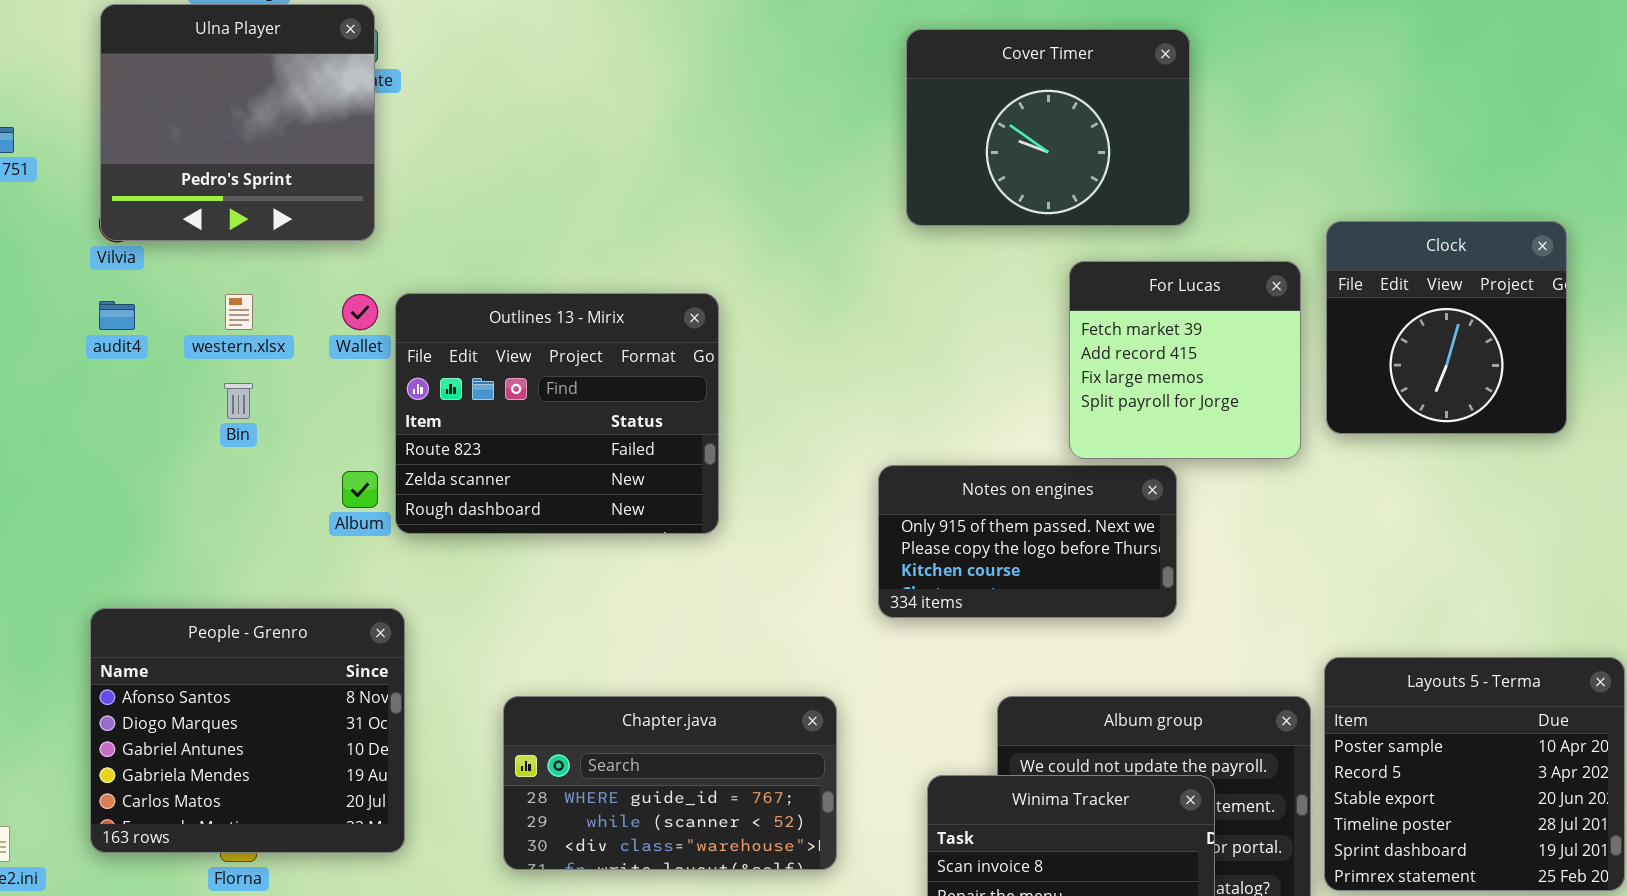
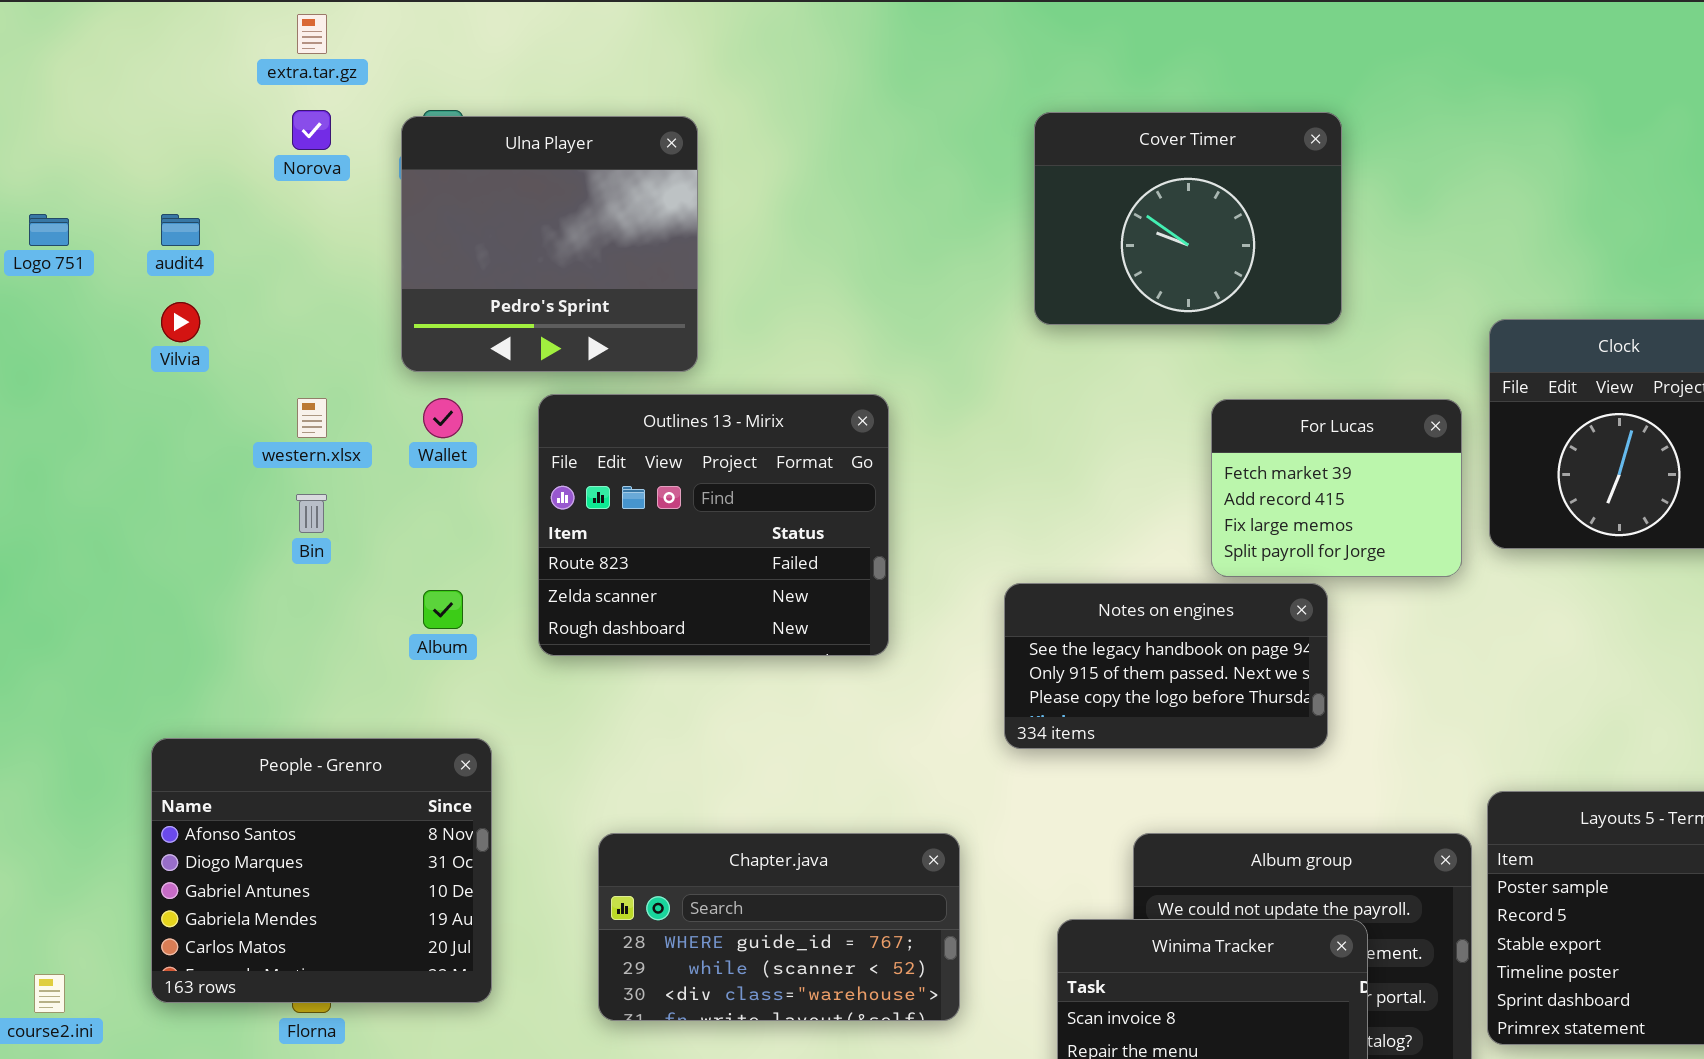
Ulna Player: [100,4,375,241] -> [401,116,698,372], moved
For Lucas: [1069,261,1301,459] -> [1211,399,1462,577], resized
Outlines 13 - Mirix: [395,293,719,534] -> [538,394,889,656], moved
audit4: [99,301,135,330] -> [161,214,200,246], moved
Notes on engines: [878,465,1177,618] -> [1004,583,1328,749], scrolled up 1 row

